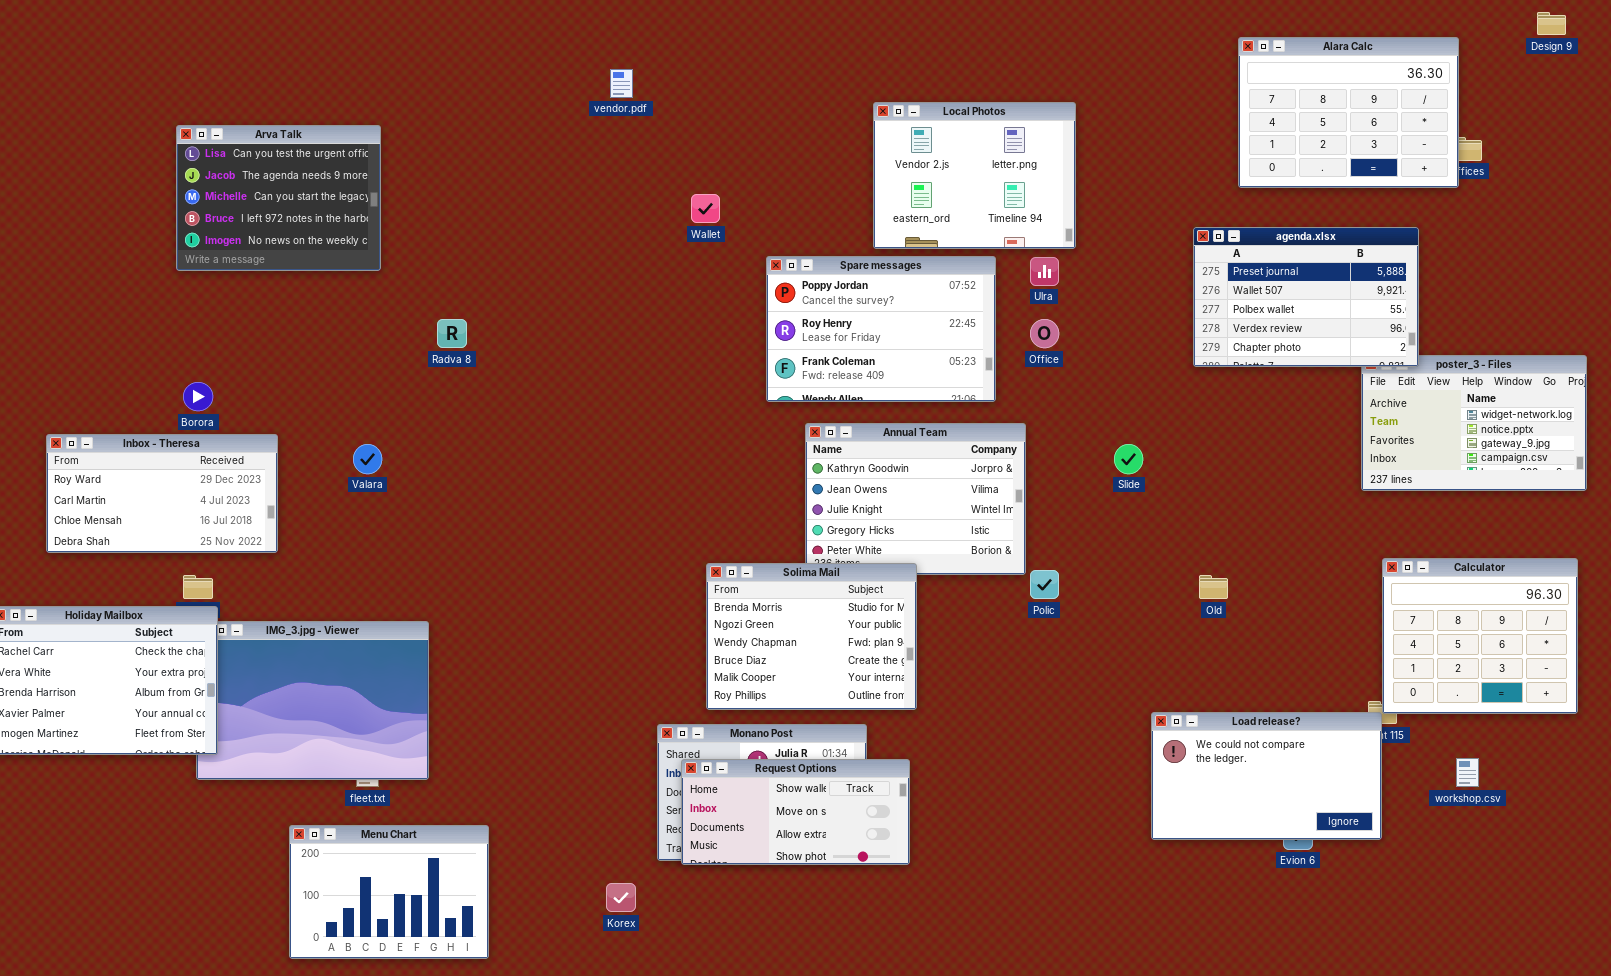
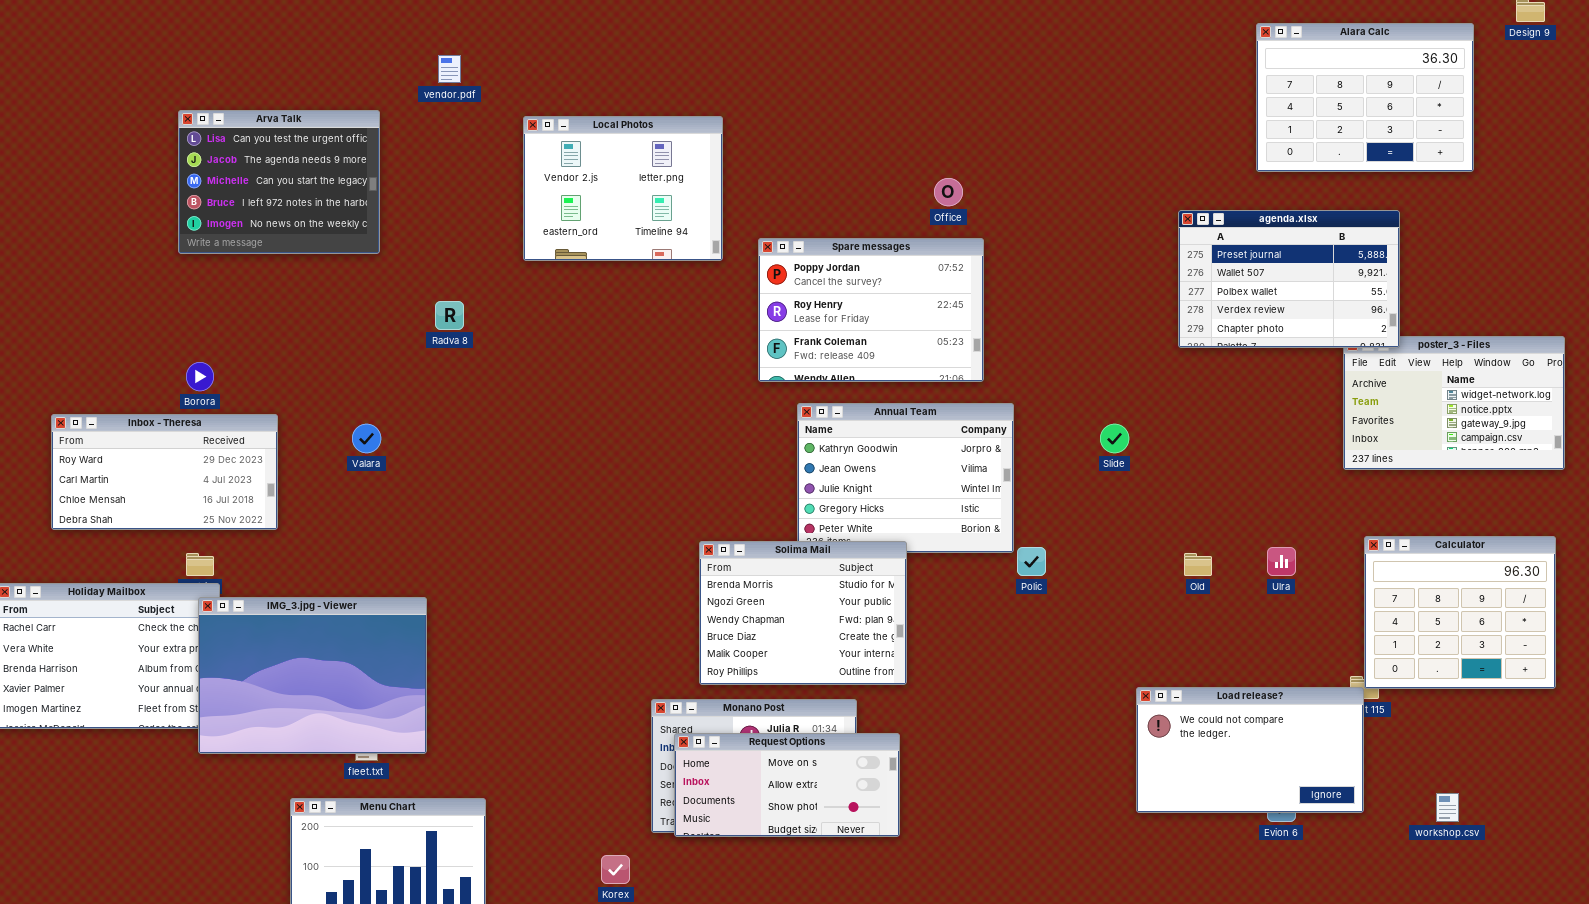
Alara Calc: [1238,37,1459,188] -> [1256,23,1474,172], moved
vendor.pdf: [610,69,633,98] -> [438,55,461,83], moved
Local Photos: [873,102,1076,249] -> [523,116,723,261], moved
Ulra: [1030,257,1059,286] -> [1267,547,1296,576], moved
Office: [1030,319,1059,348] -> [934,178,963,206], moved
IMG_3.jpg - Viewer: [196,621,429,780] -> [198,597,427,754], raised
workshop.csv: [1456,758,1479,787] -> [1436,793,1459,822], moved
Request Options: [681,759,910,865] -> [674,733,900,837], scrolled down 1 row

